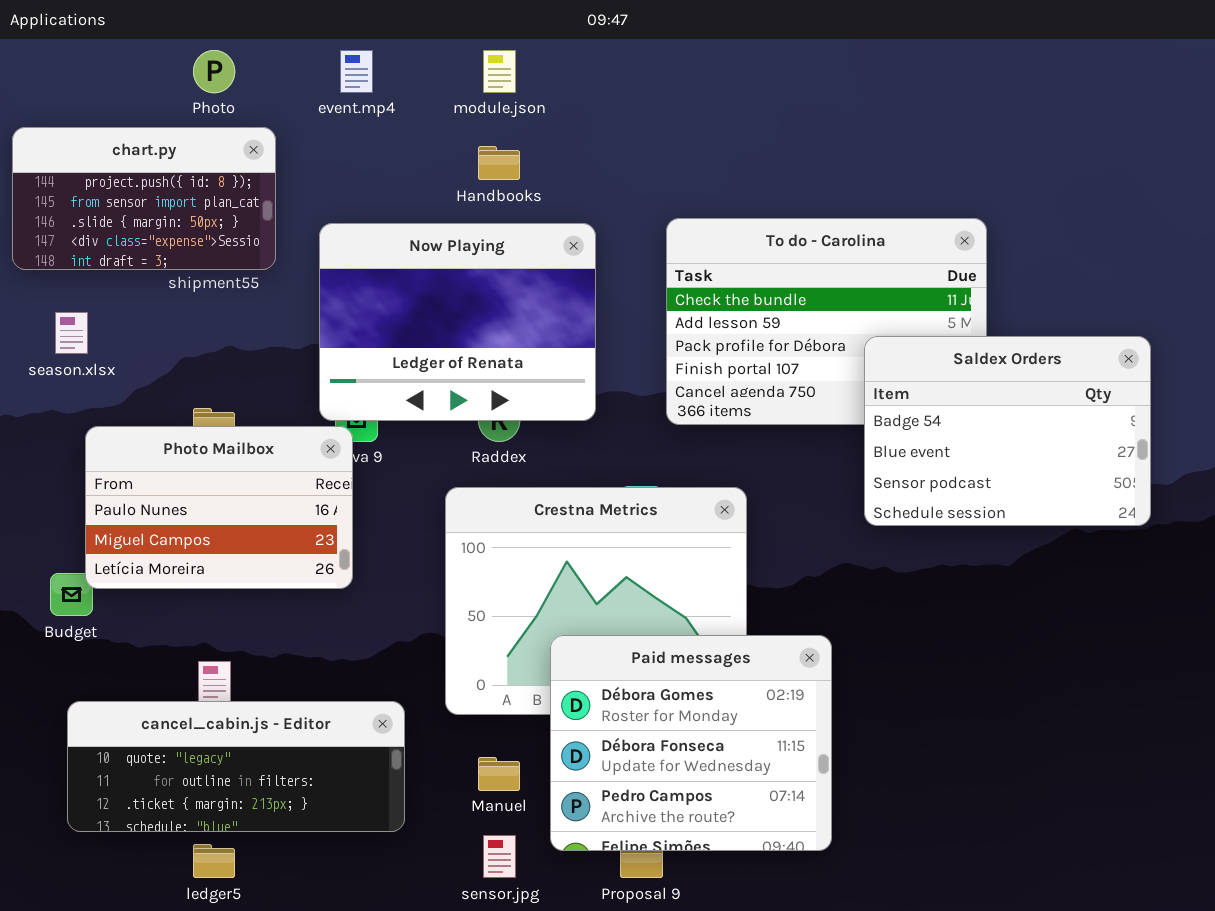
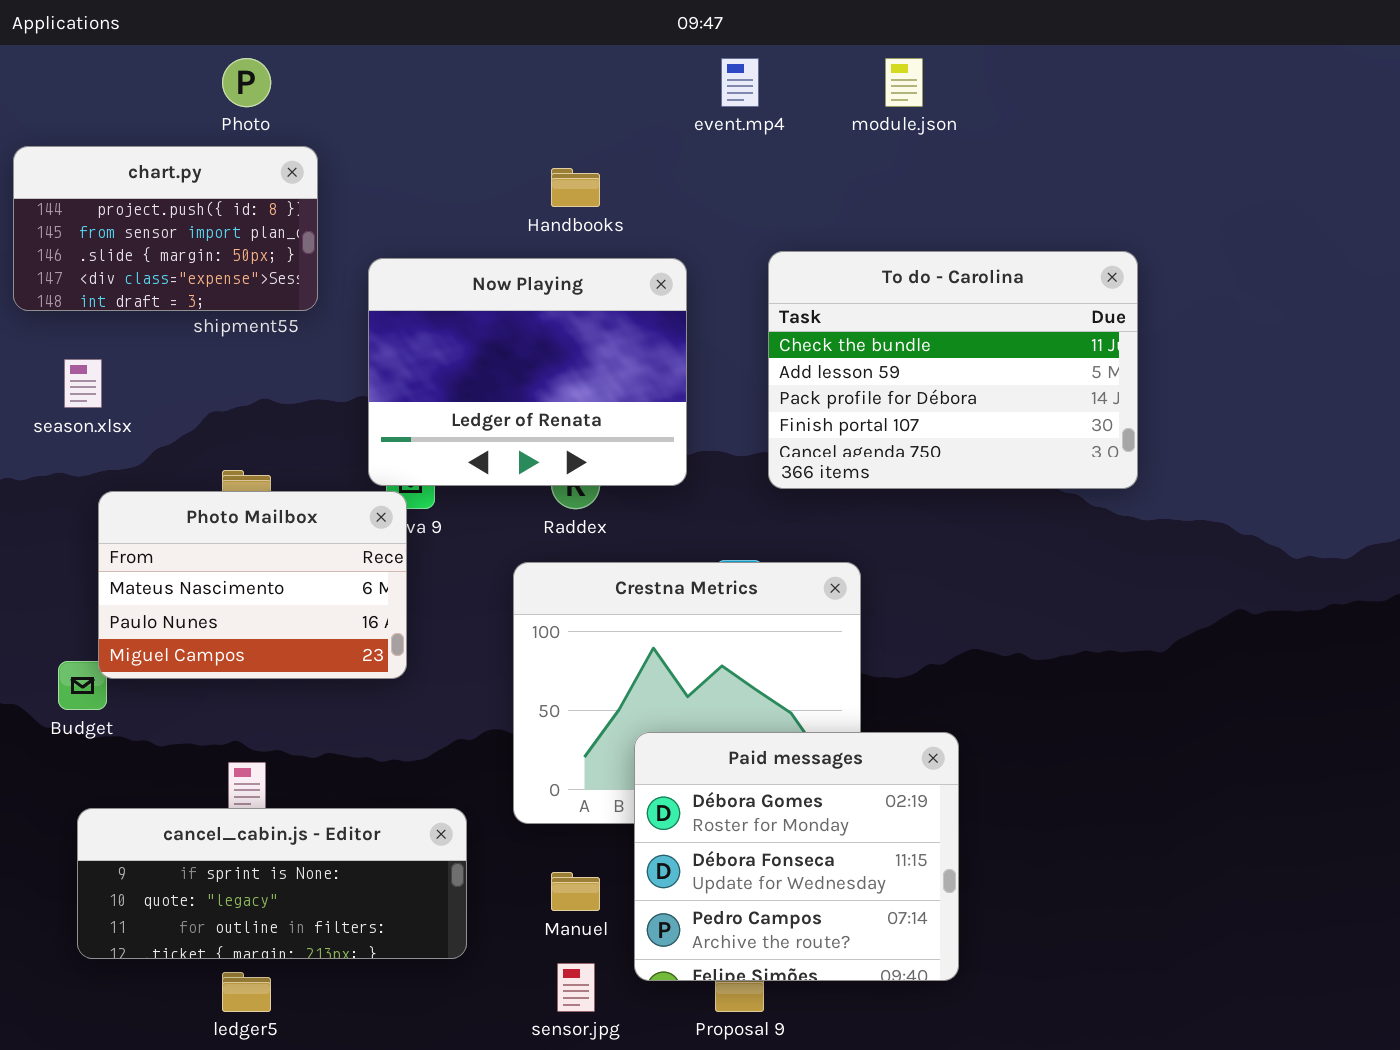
event.mp4: [340,50,373,93] -> [721,58,759,107], moved
module.json: [483,50,516,93] -> [885,58,923,107], moved
Saldex Orders: [864,336,1151,526] -> none, closed
Photo Mailbox: [85,426,353,589] -> [98,491,407,679], scrolled up 1 row
cancel_cabin.js - Editor: [67,701,405,832] -> [77,808,467,959], scrolled up 1 row

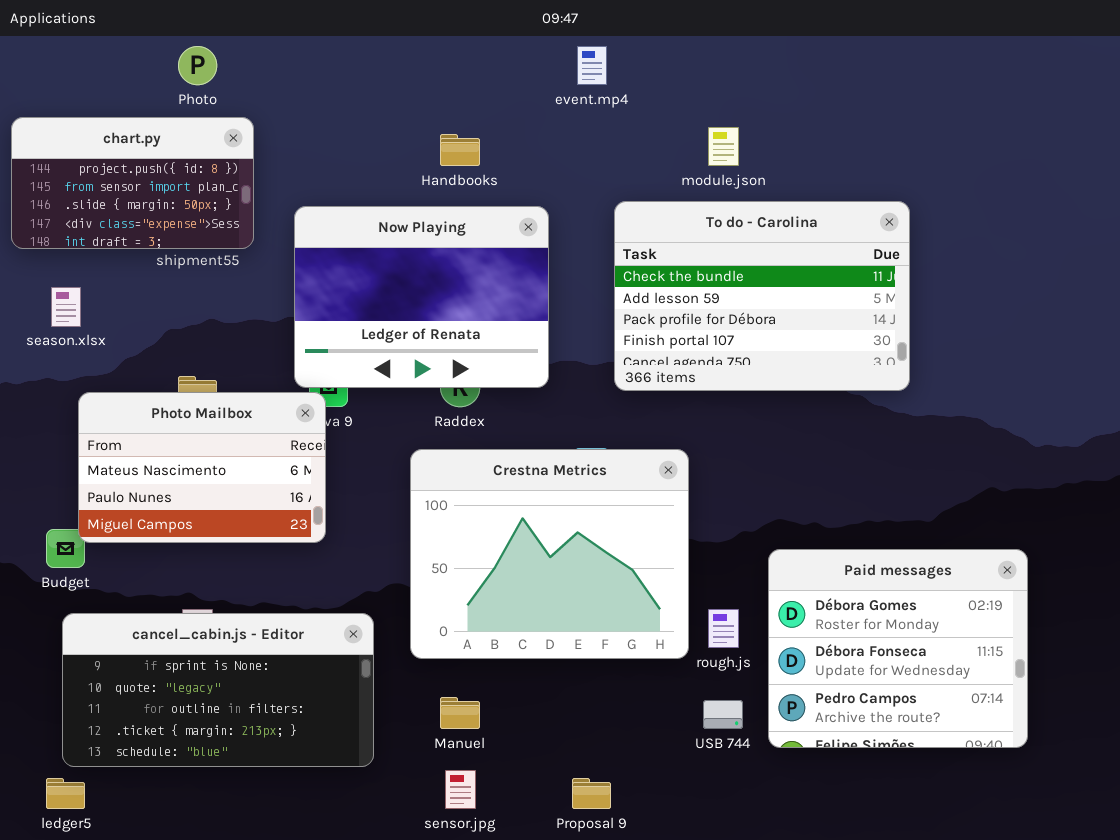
module.json: [885,58,923,107] -> [708,127,739,166], moved
Paid messages: [634,732,959,981] -> [768,549,1028,748], moved
cancel_cabin.js - Editor: [77,808,467,959] -> [62,613,374,767], resized
ledger5: [222,972,271,1012] -> [46,778,85,809], moved

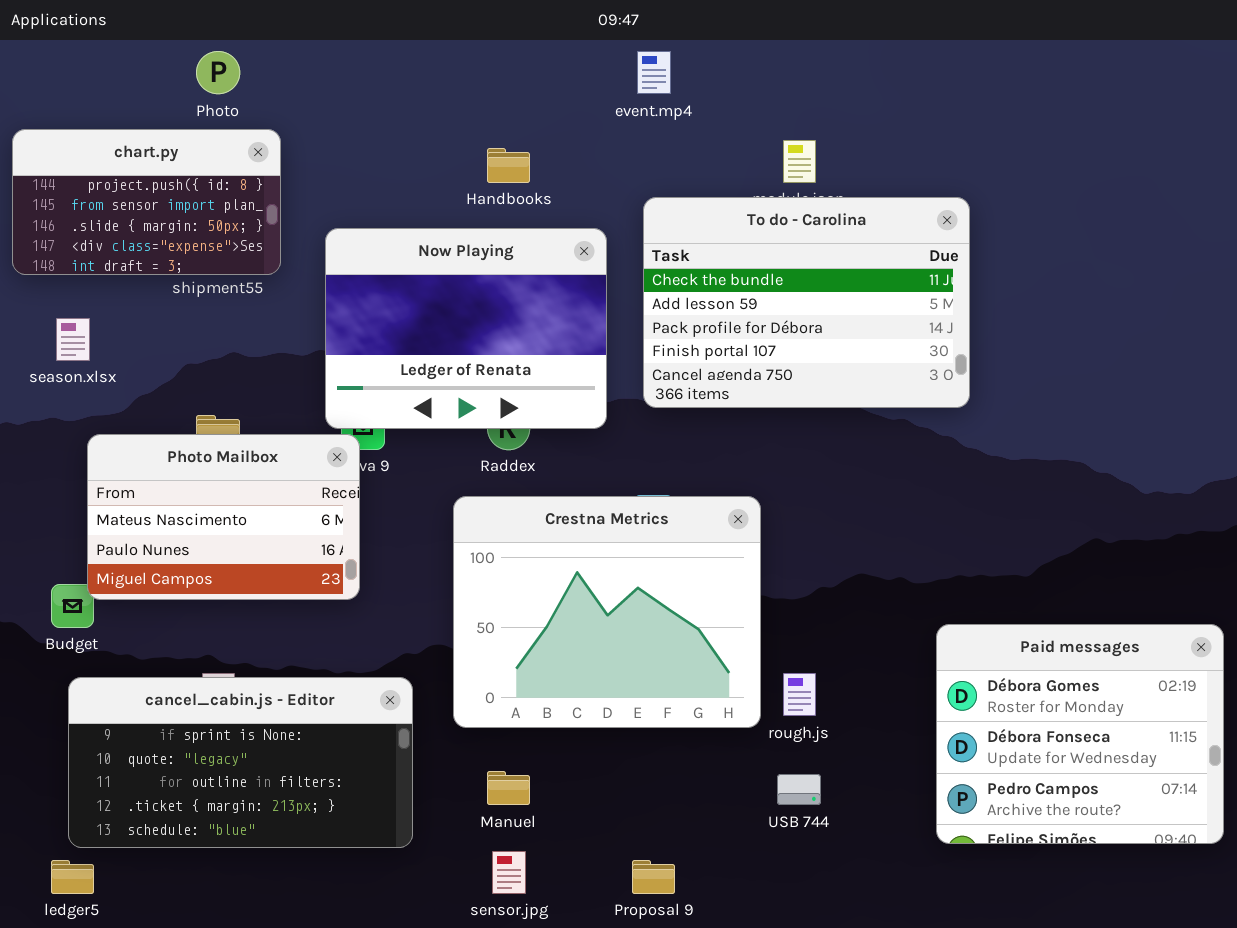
To do - Carolina: [614,201,910,391] -> [643,197,970,408], moved
Paid messages: [768,549,1028,748] -> [936,624,1224,844], moved

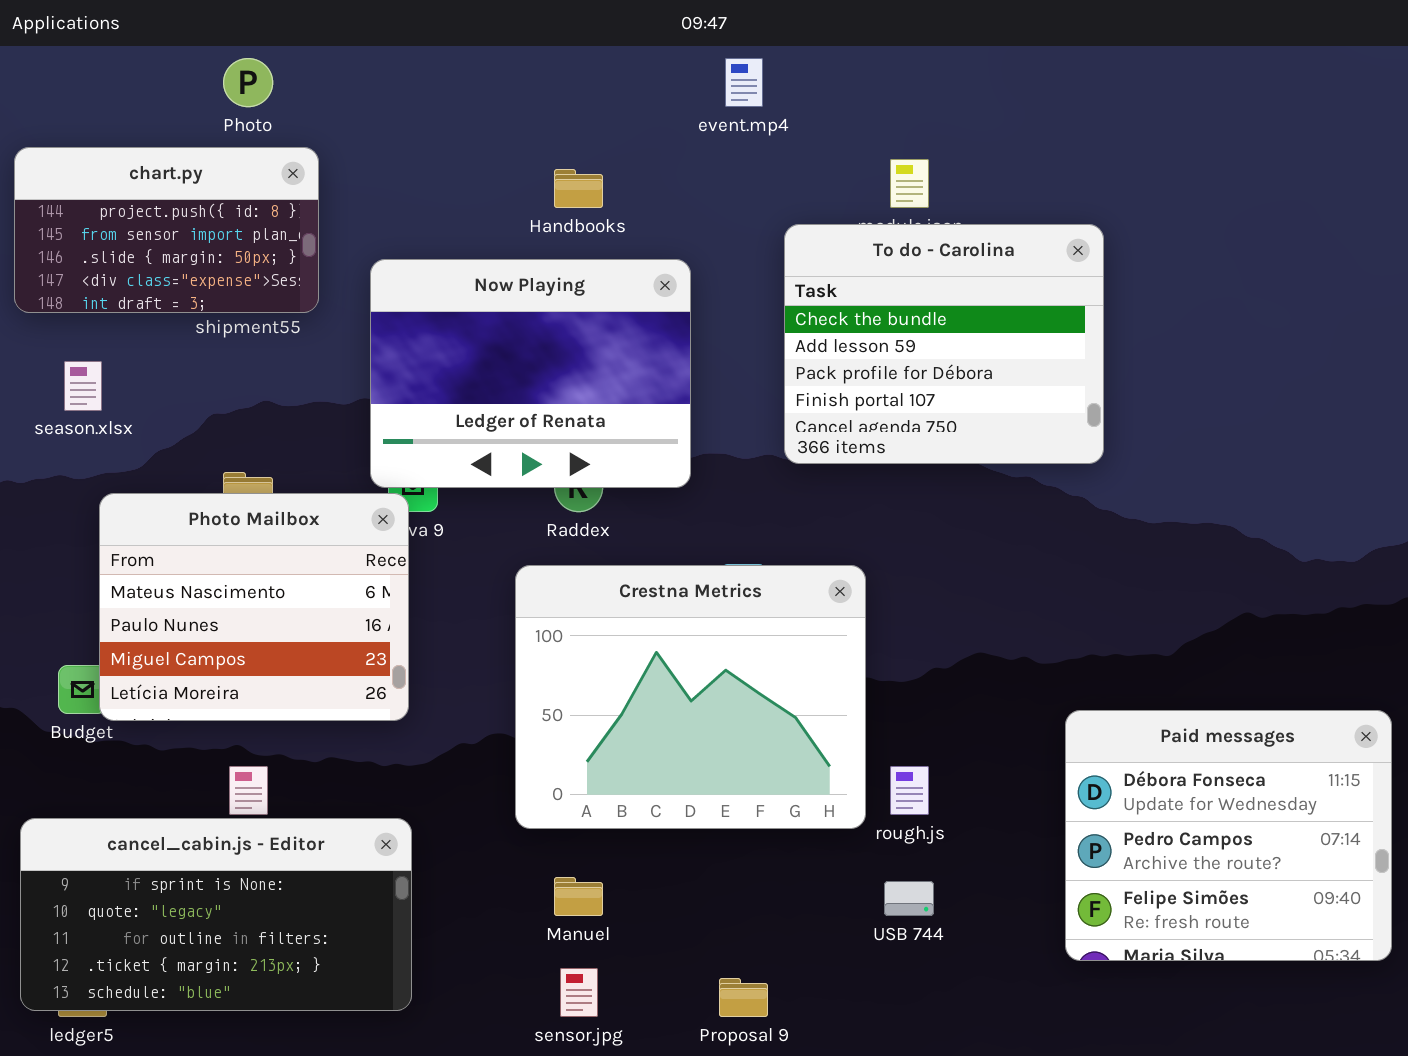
To do - Carolina: [643,197,970,408] -> [784,224,1104,464], resized
Photo Mailbox: [87,434,360,600] -> [99,493,409,721], resized
Paid messages: [936,624,1224,844] -> [1065,710,1392,961], scrolled down 1 row
cancel_cabin.js - Editor: [68,677,413,848] -> [20,818,412,1011], moved

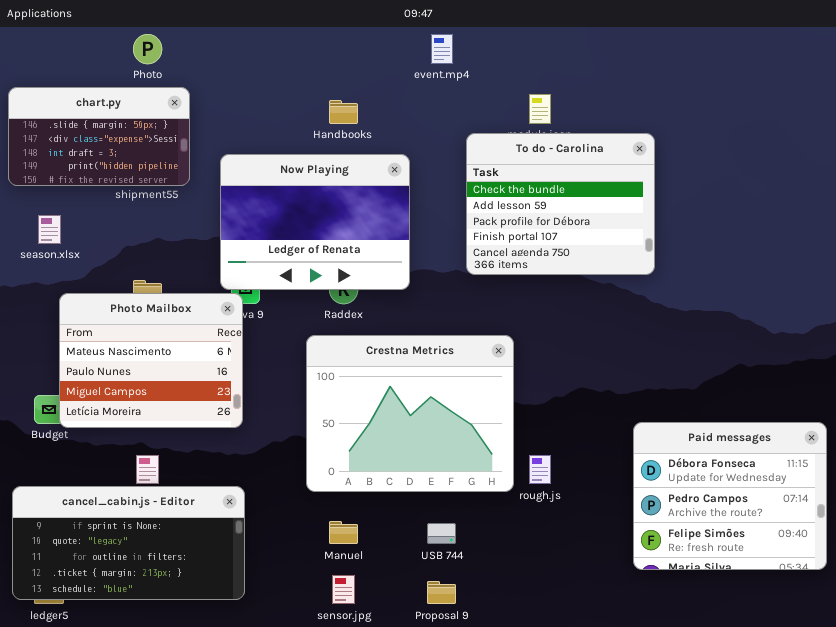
chart.py: [14,147,319,313] -> [8,87,190,186], scrolled down 2 rows
USB 744: [884,881,934,916] -> [427,523,456,544], moved

